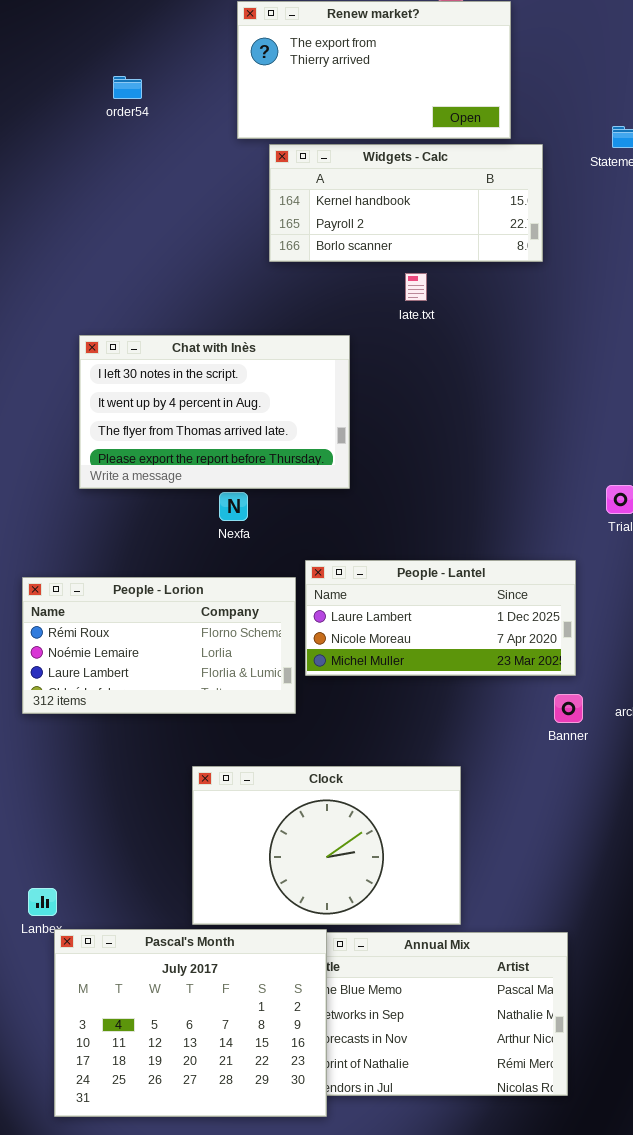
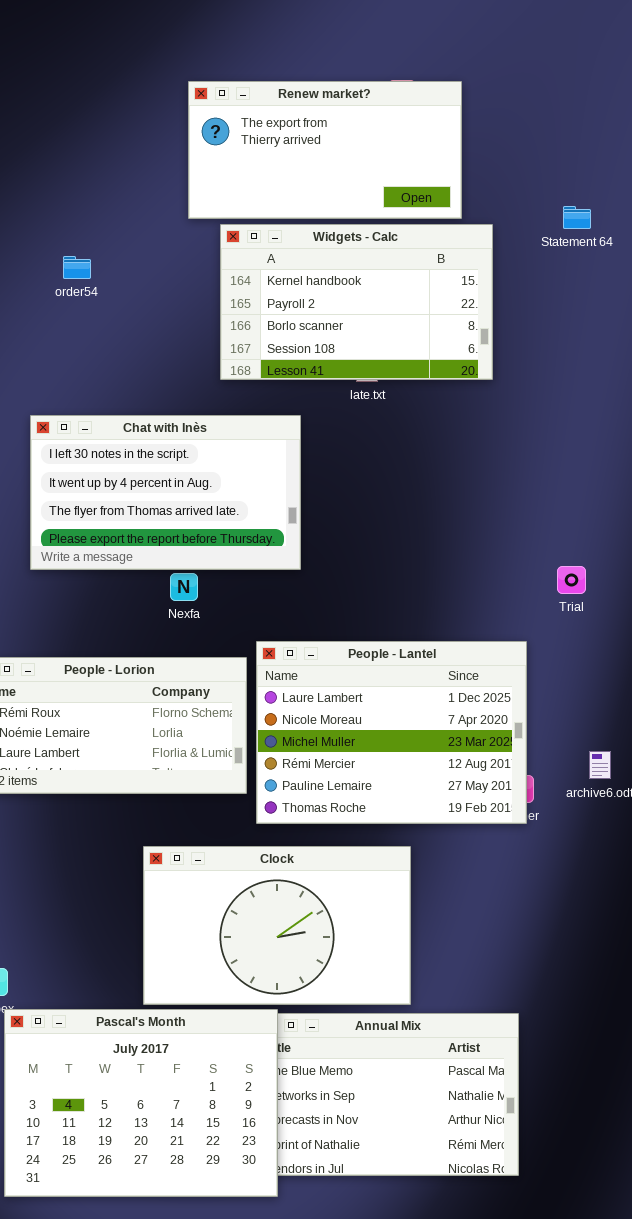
order54: [113,76,142,99] -> [63,256,91,279], moved
Widgets - Calc: [269,144,543,262] -> [220,224,493,380], resized
People - Lantel: [305,560,576,676] -> [256,641,527,824], resized

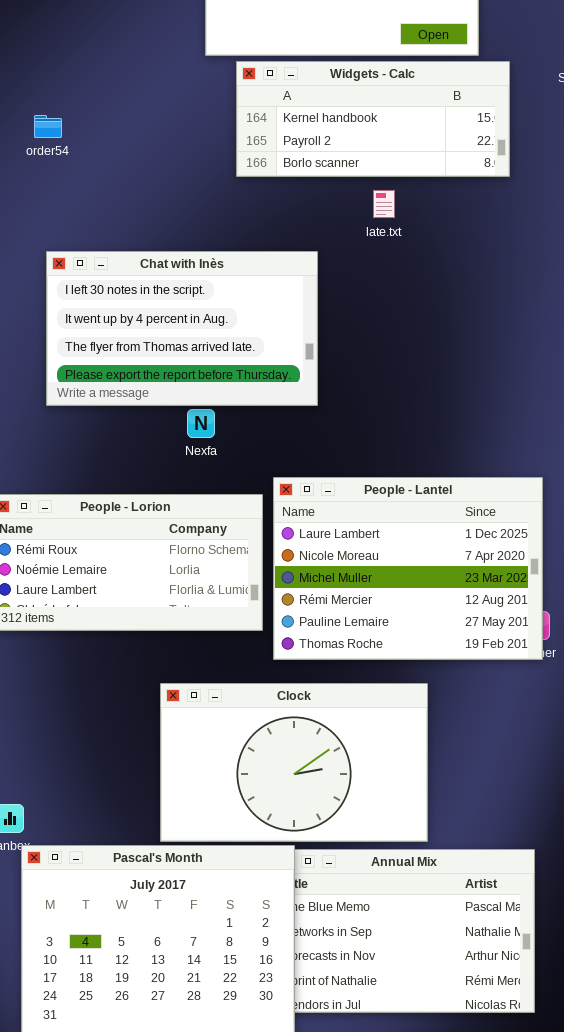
Widgets - Calc: [220,224,493,380] -> [236,61,510,177], resized
order54: [63,256,91,279] -> [34,115,62,138], moved

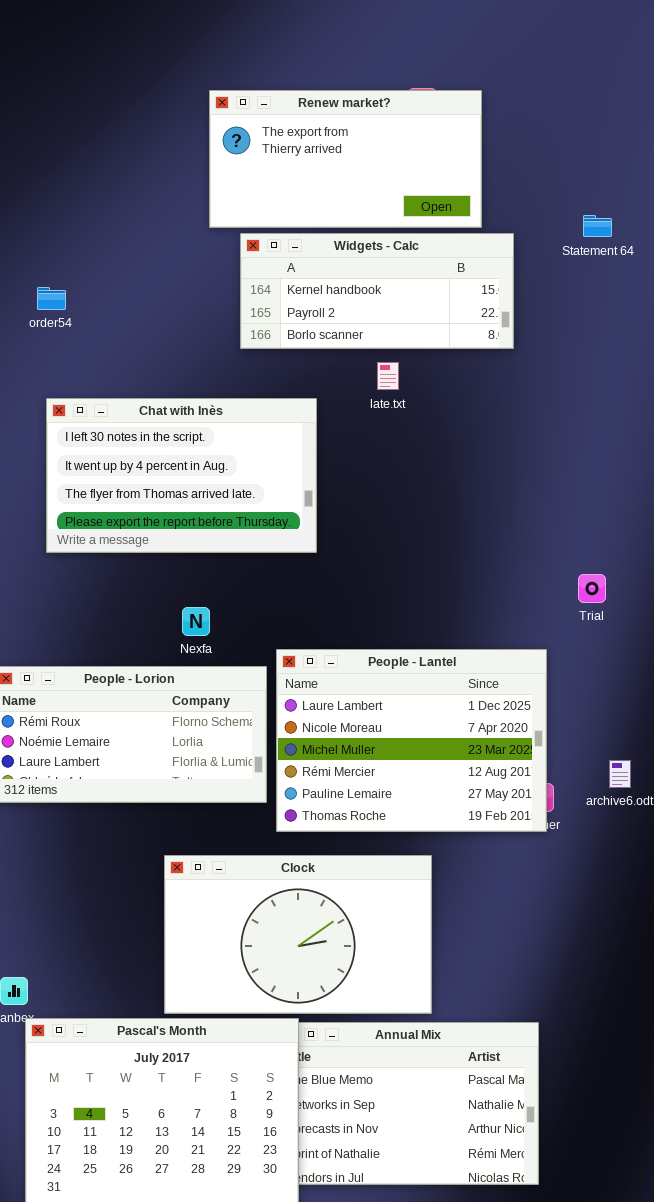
Chat with Inès: [46,251,318,406] -> [46,398,317,553], moved
Nexfa: [187,409,215,438] -> [182,607,210,636], moved

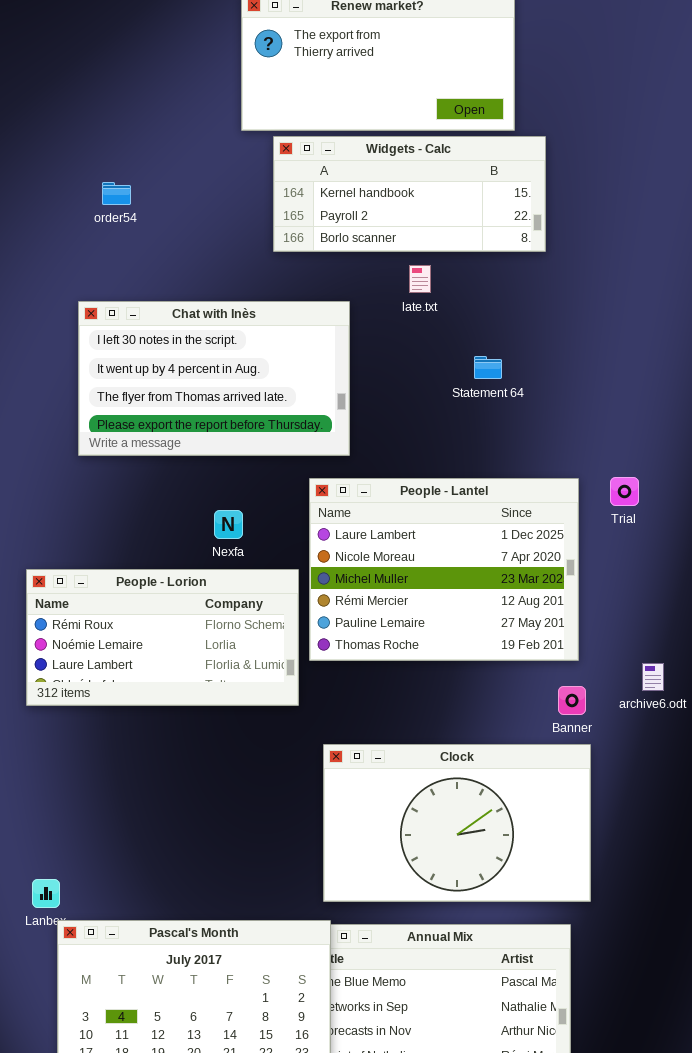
Statement 64: [583,215,612,237] -> [474,356,502,379], moved
order54: [37,287,66,310] -> [102,182,131,205], moved
People - Lantel: [276,649,547,832] -> [309,478,579,661], moved
Clock: [164,855,432,1014] -> [323,744,591,902], moved

